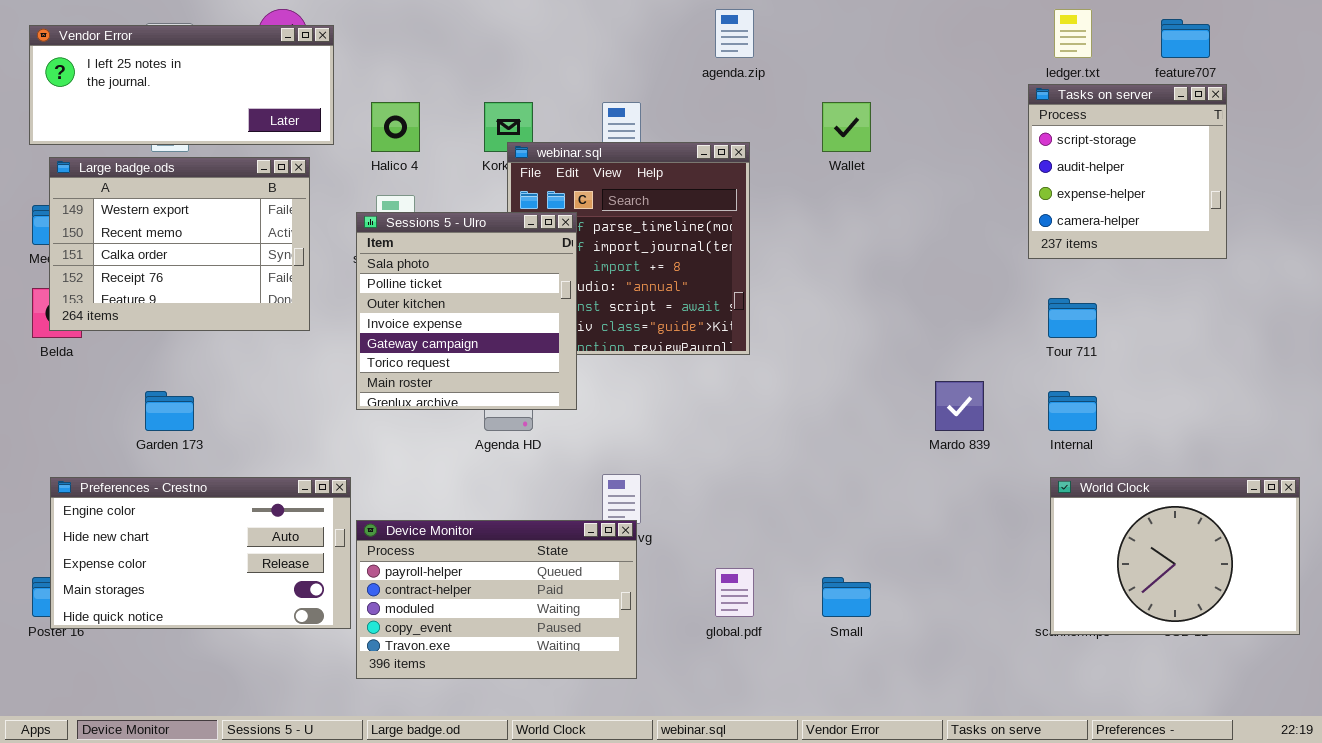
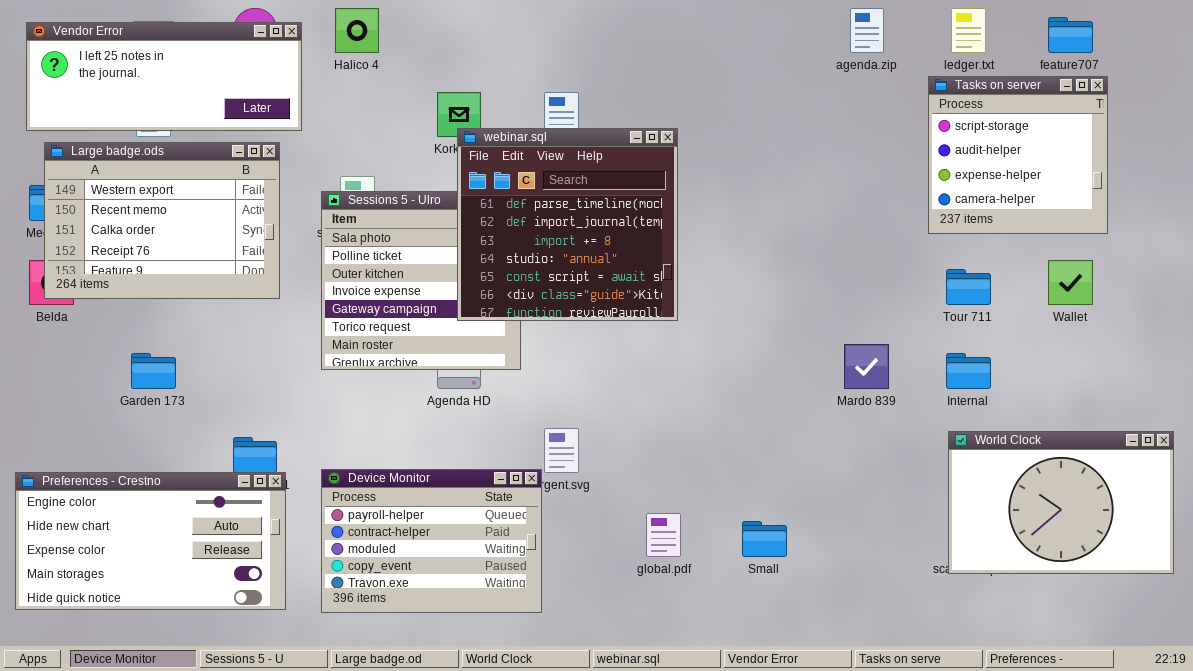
agenda.zip: [715,9,754,58] -> [850,8,884,53], moved
Halico 4: [371,102,420,152] -> [335,8,379,53], moved
Wallet: [822,102,871,152] -> [1048,260,1093,305], moved
webinar.sql: [507,142,750,355] -> [457,128,678,321], raised
Preferences - Crestno: [50,477,351,629] -> [15,472,286,610], moved
Device Monitor: [356,520,637,679] -> [321,469,542,613], resized

